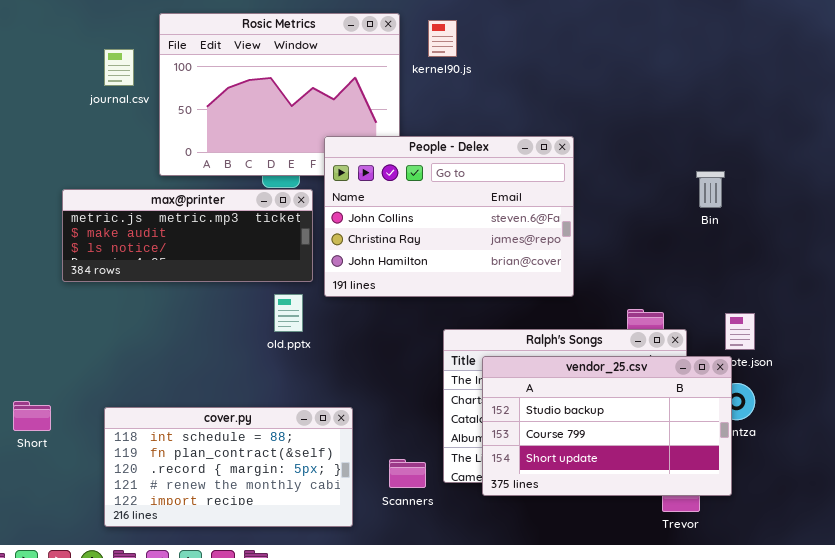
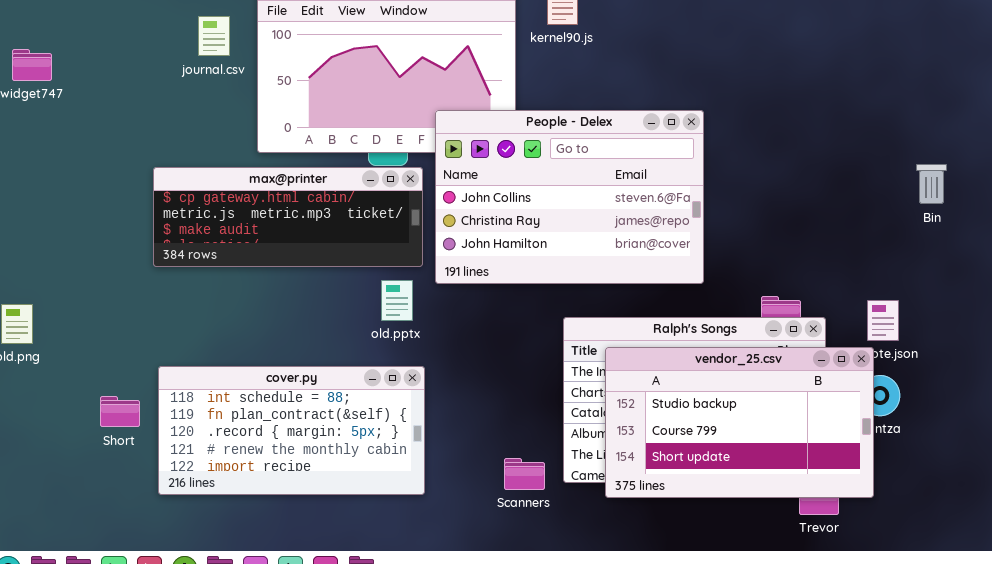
Bin: [696,171,725,208] -> [916,164,947,204], moved
max@printer: [62,189,313,282] -> [153,167,423,267], scrolled up 1 row
cover.py: [104,407,353,527] -> [158,366,425,495], moved

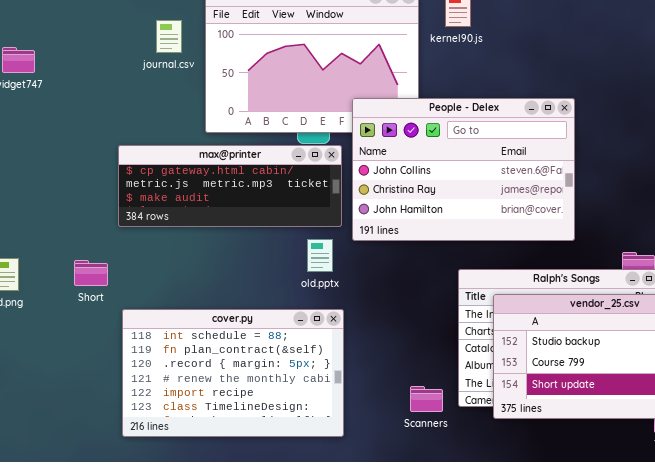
cover.py: [158,366,425,495] -> [122,309,344,437], resized
Short: [100,396,140,427] -> [74,260,108,286], moved

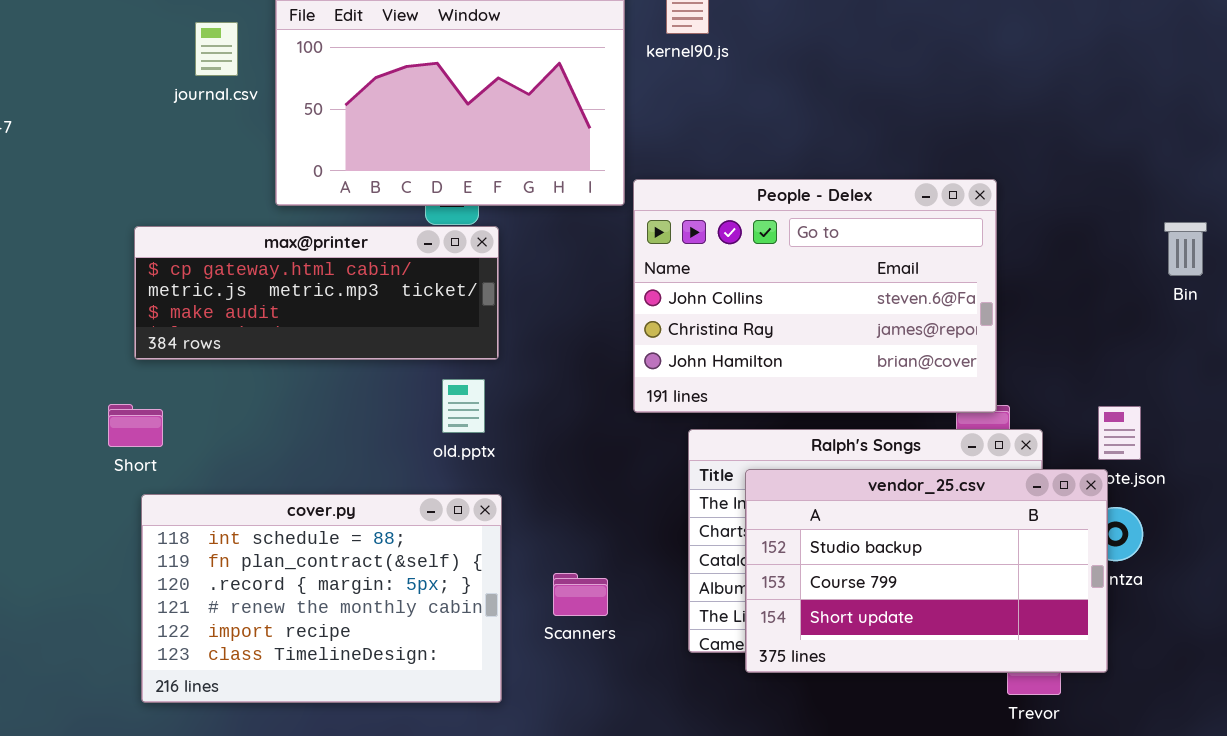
People - Delex: [352,98,575,241] -> [633,179,997,413], moved
Short: [74,260,108,286] -> [108,404,163,447], moved
Scanners: [410,386,443,412] -> [553,573,608,616], moved

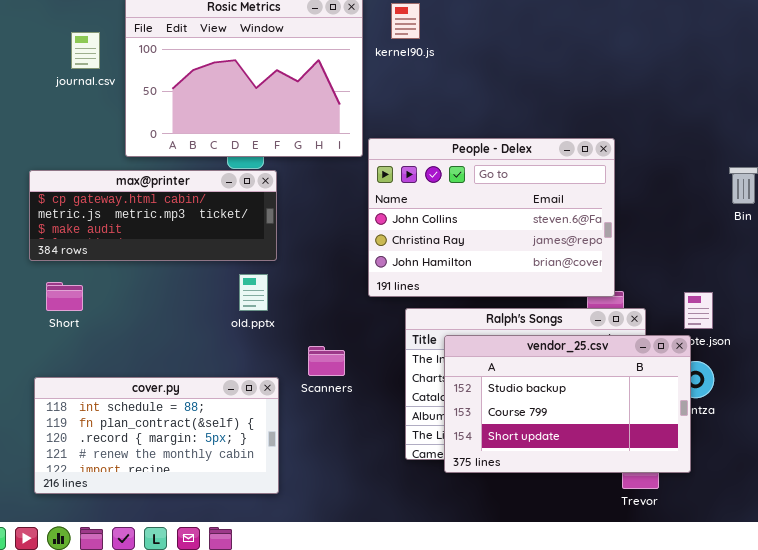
Short: [108,404,163,447] -> [46,282,83,311], moved
cover.py: [141,494,502,703] -> [34,377,279,494], resized
Scanners: [553,573,608,616] -> [308,346,345,376], moved

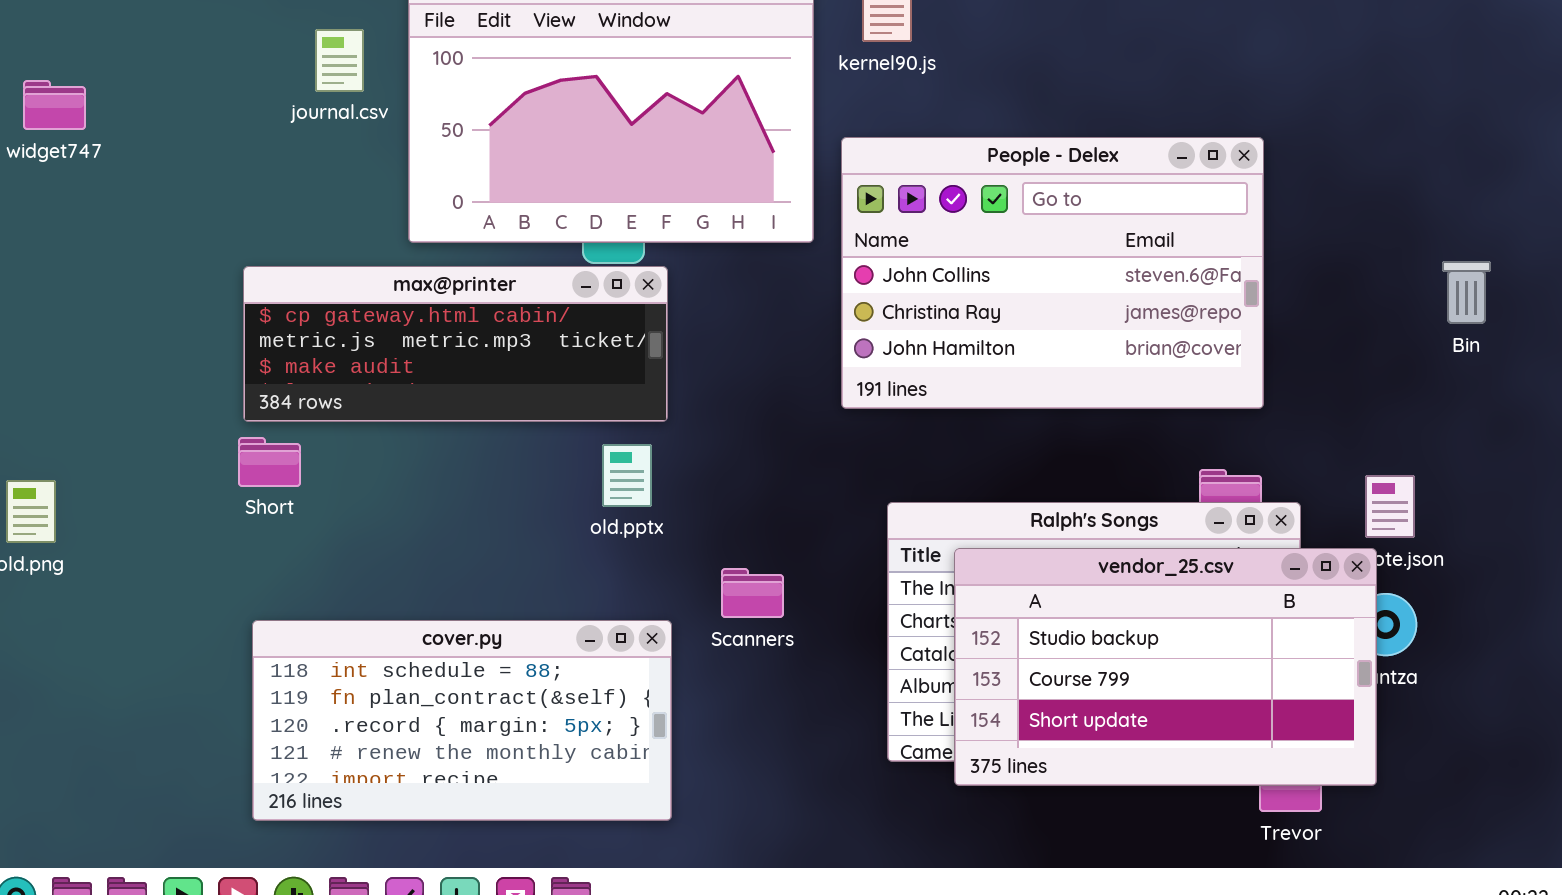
People - Delex: [368,138,615,297] -> [841,137,1264,409], moved
Short: [46,282,83,311] -> [238,437,301,487], moved

